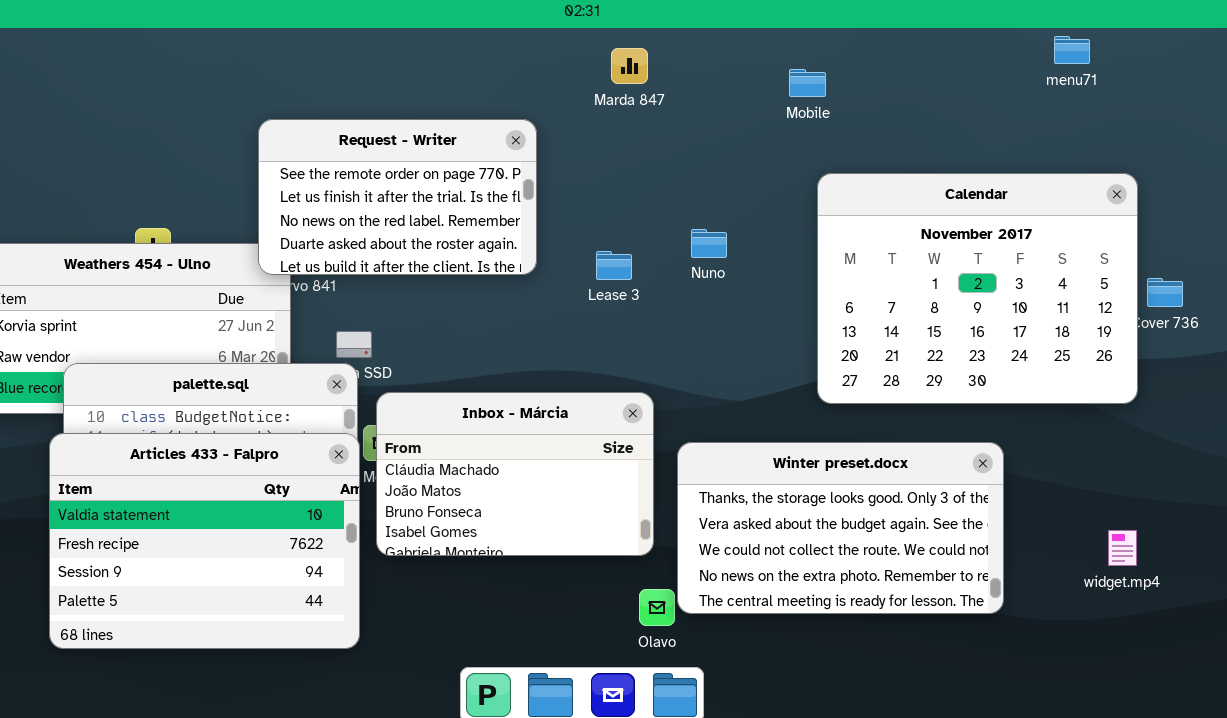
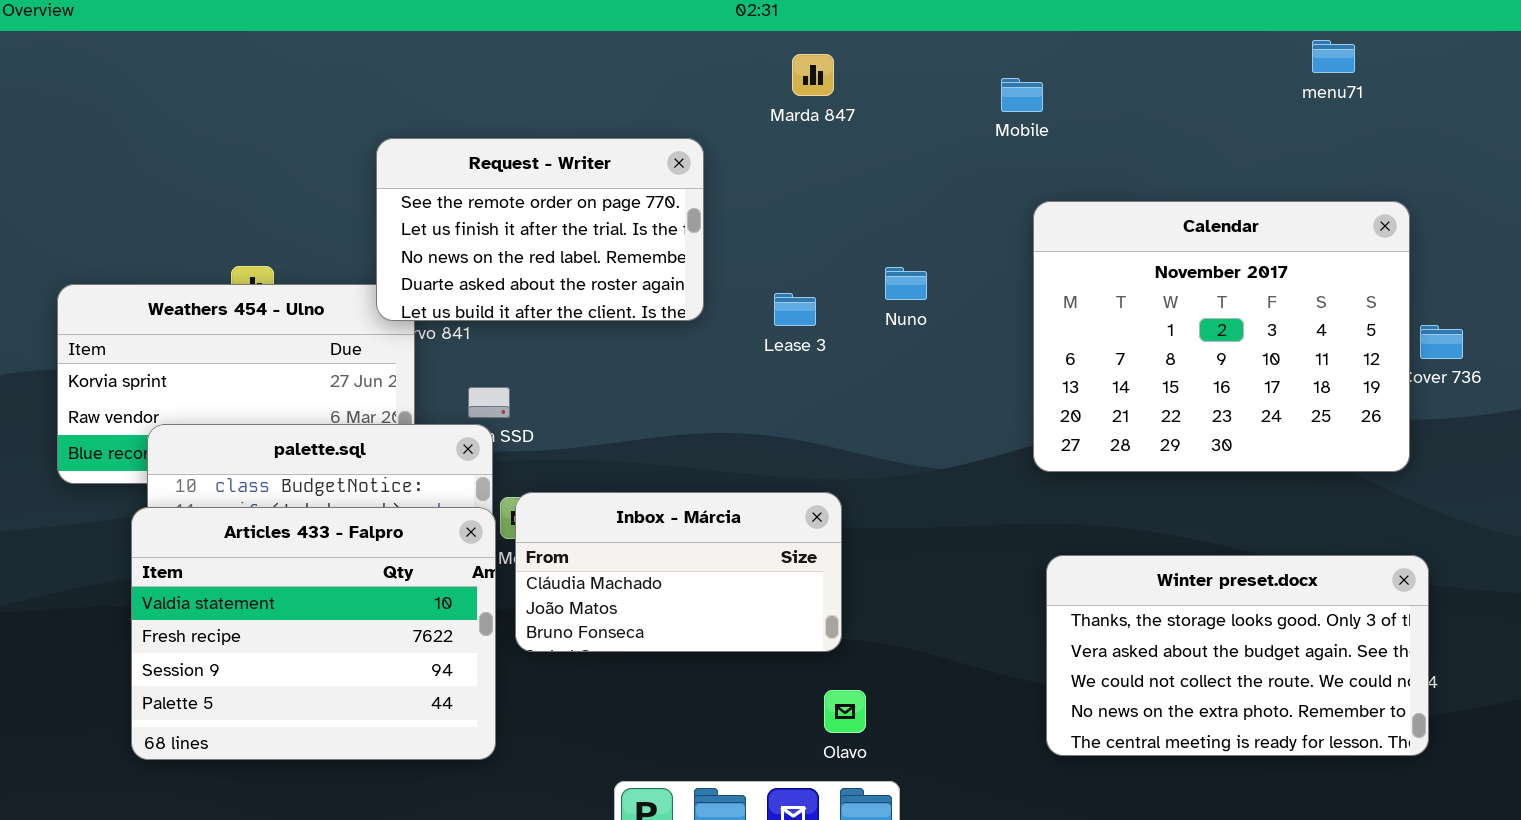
Inbox - Márcia: [376,392,654,556] -> [515,492,842,652], resized
Winter preset.docx: [677,442,1004,614] -> [1046,555,1429,756], moved

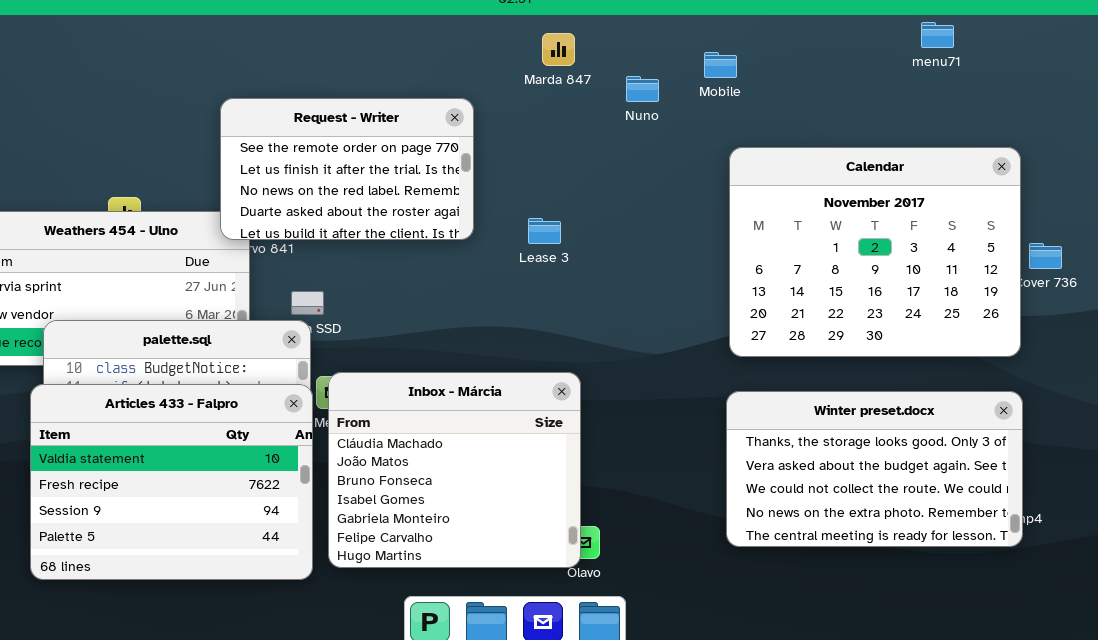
menu71: [1312,40,1355,73] -> [921,22,954,48], moved
Nuno: [885,267,927,300] -> [626,76,659,102], moved
Inbox - Márcia: [515,492,842,652] -> [328,372,581,568], resized
Winter preset.docx: [1046,555,1429,756] -> [726,391,1023,547], moved

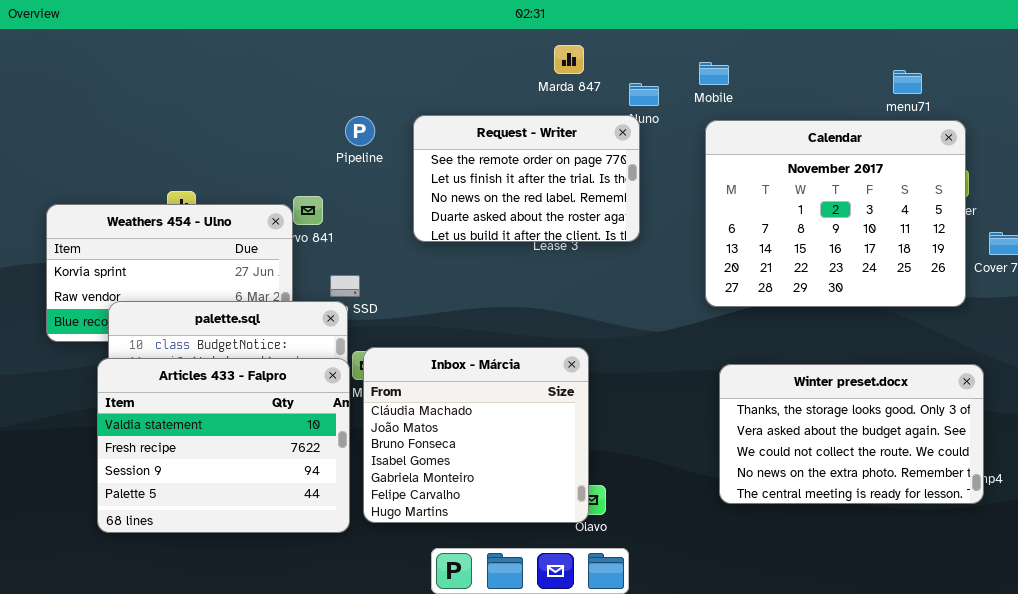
menu71: [921,22,954,48] -> [893,70,922,94], moved
Request - Writer: [220,98,474,240] -> [413,115,640,242], moved
Calendar: [729,147,1021,357] -> [705,120,966,307], moved

